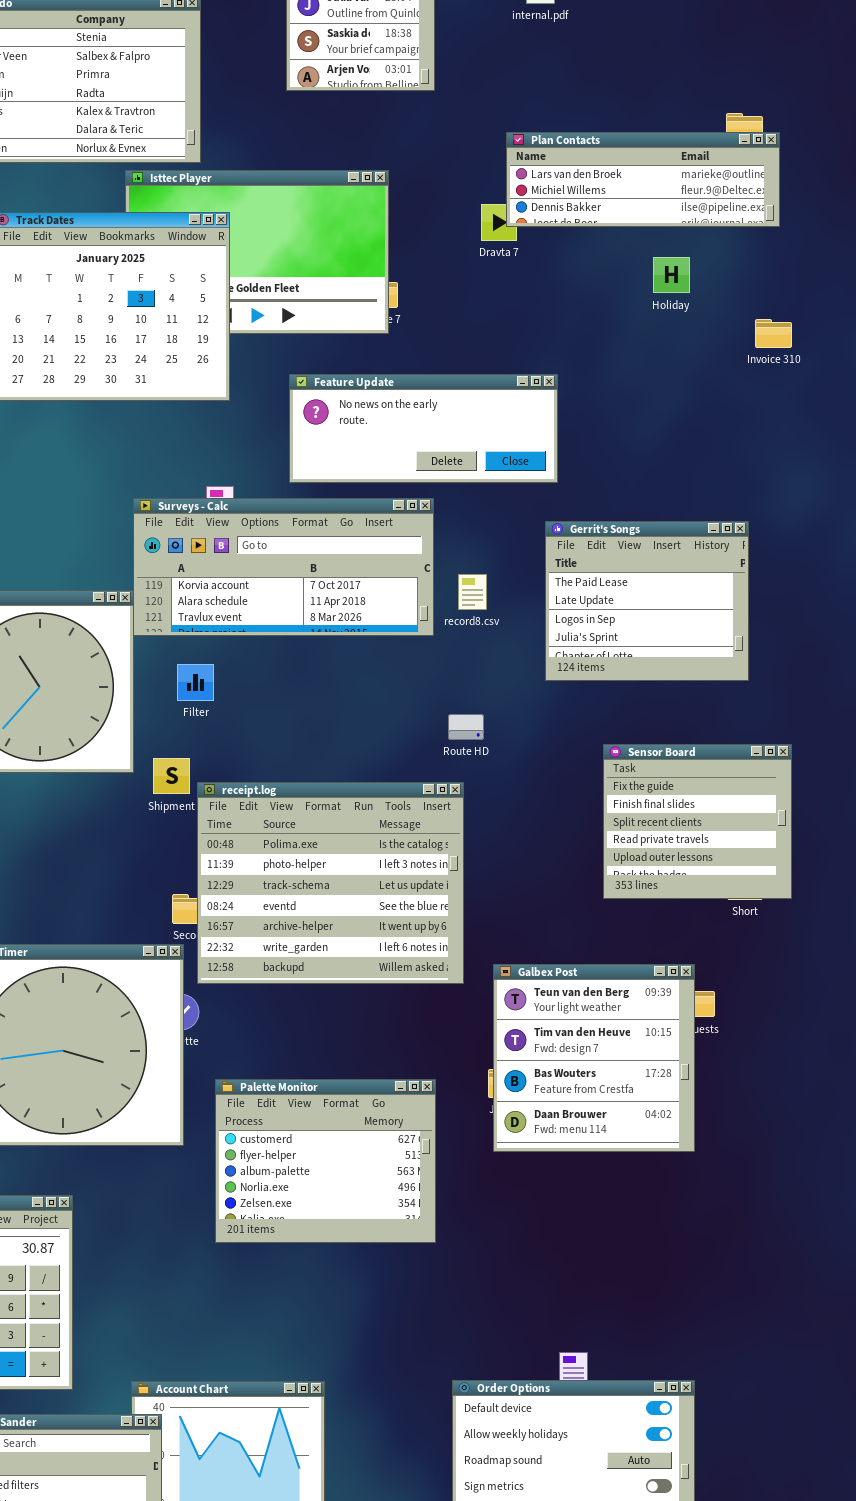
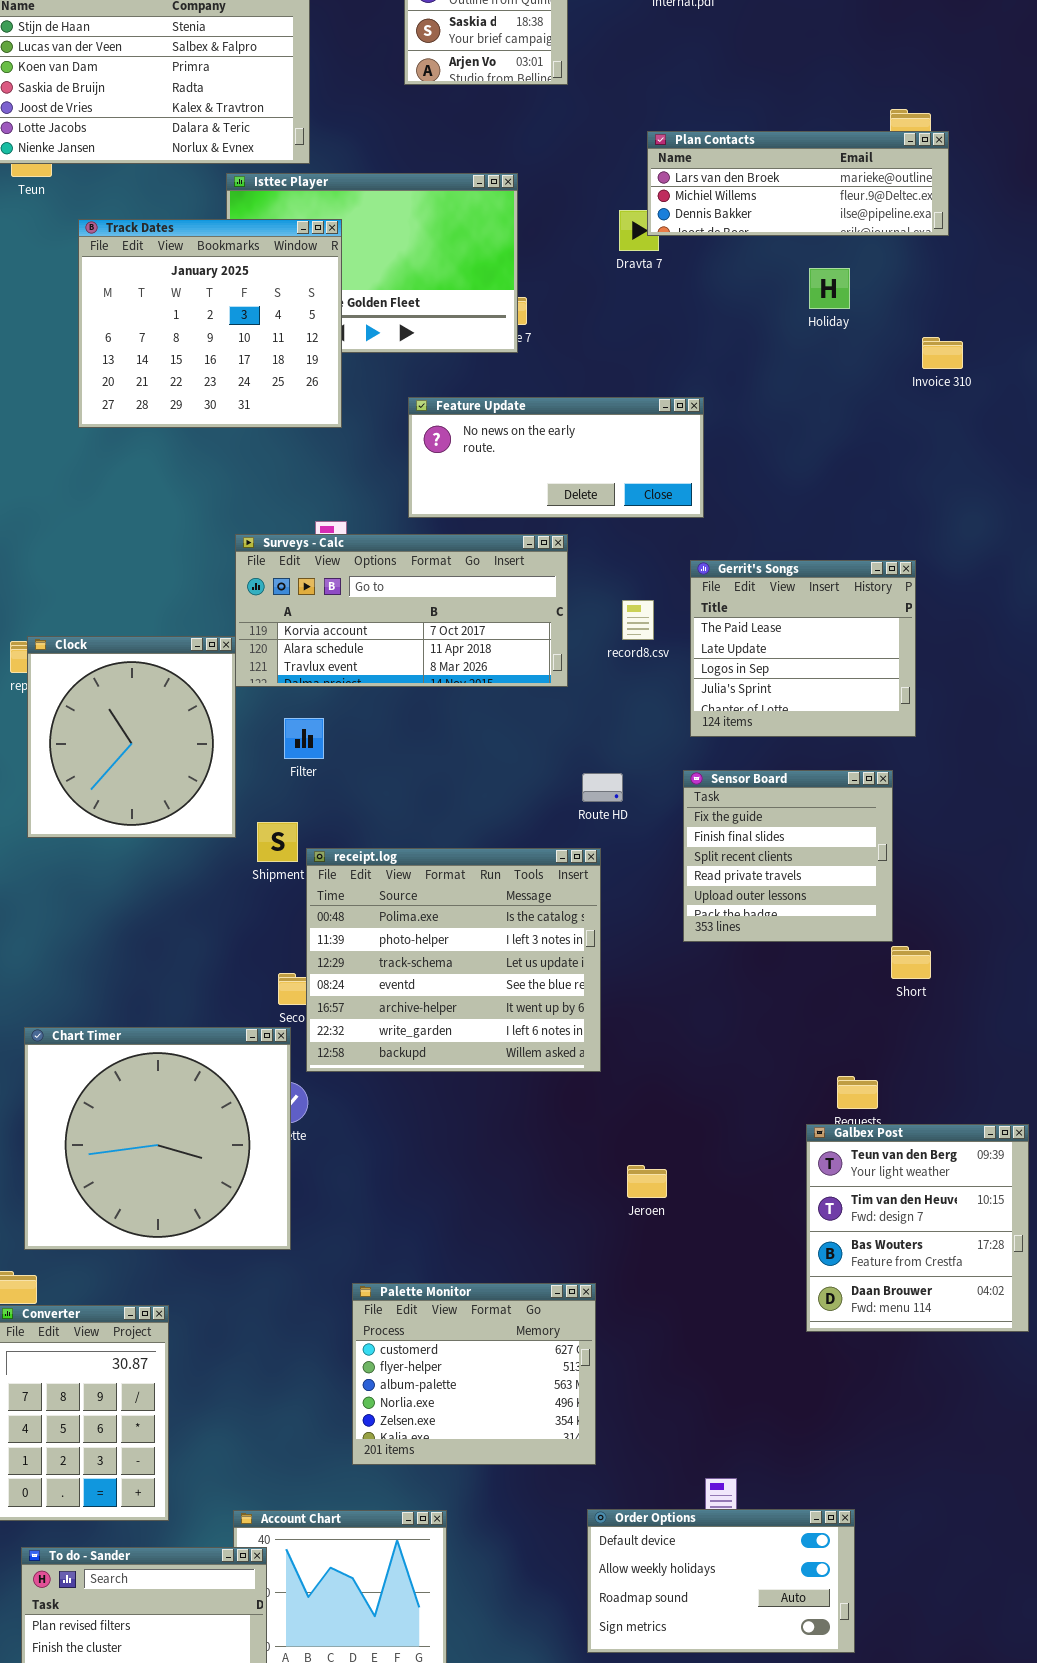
record8.csv: [458,574,487,610] -> [622,600,654,640], moved
Sensor Board: [603,744,792,899] -> [683,770,893,942], moved
Galbex Post: [493,964,695,1152] -> [806,1124,1029,1332], moved
Palette Monitor: [215,1079,436,1243] -> [352,1283,596,1465], moved

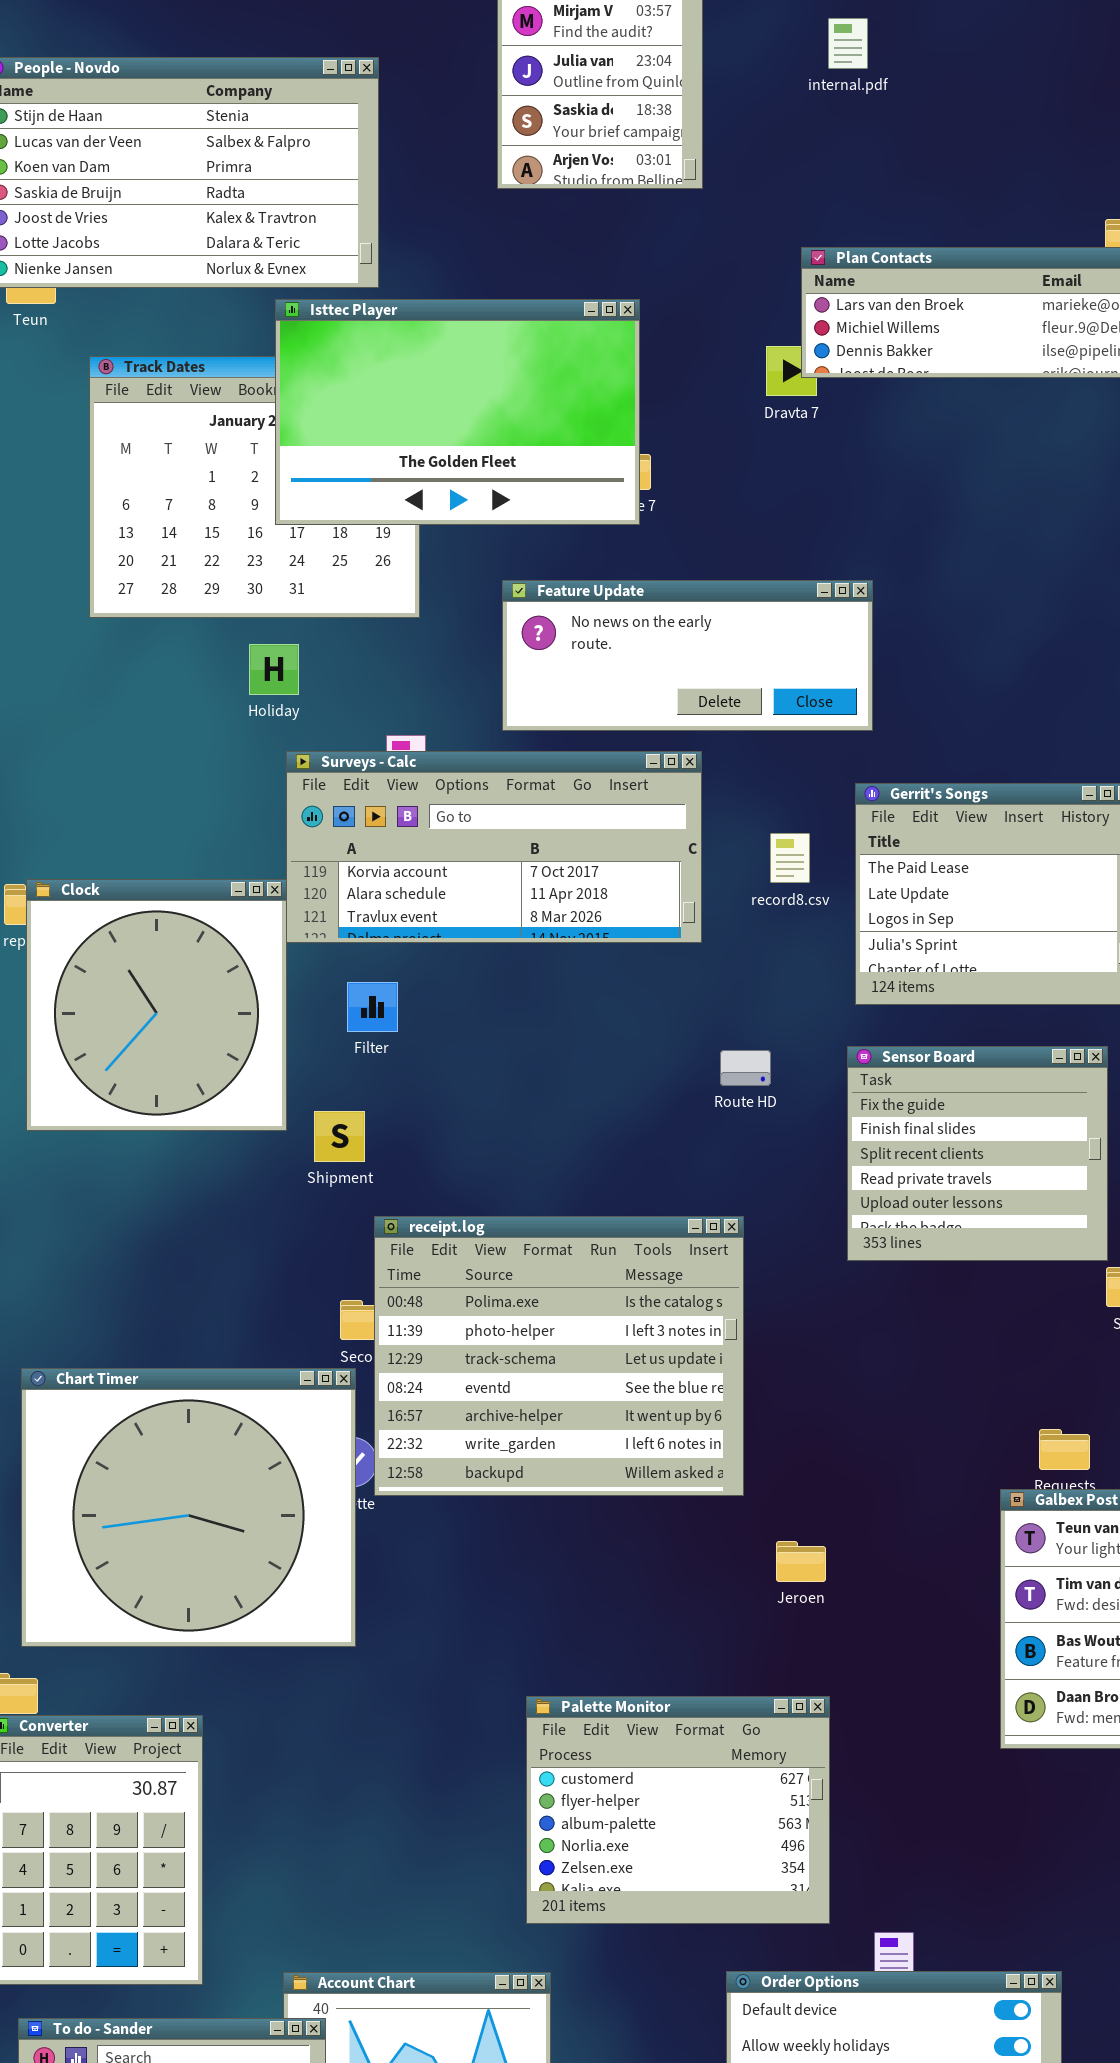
Isttec Player: [226,173,518,353] -> [275,299,640,525], raised
Holiday: [809,268,850,309] -> [249,644,299,695], moved
receipt.log: [306,848,601,1072] -> [374,1216,744,1496], moved
Palette Monitor: [352,1283,596,1465] -> [526,1696,830,1924], moved

